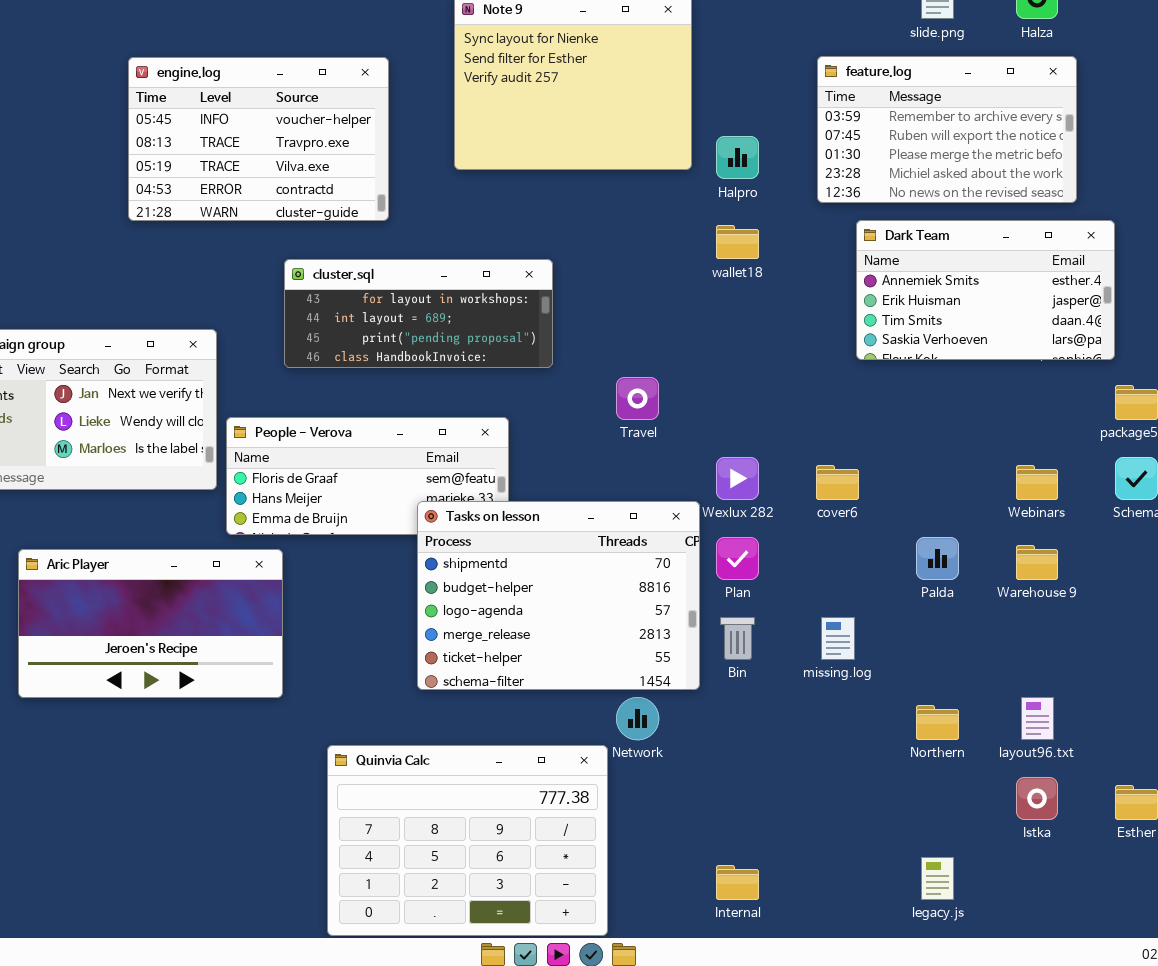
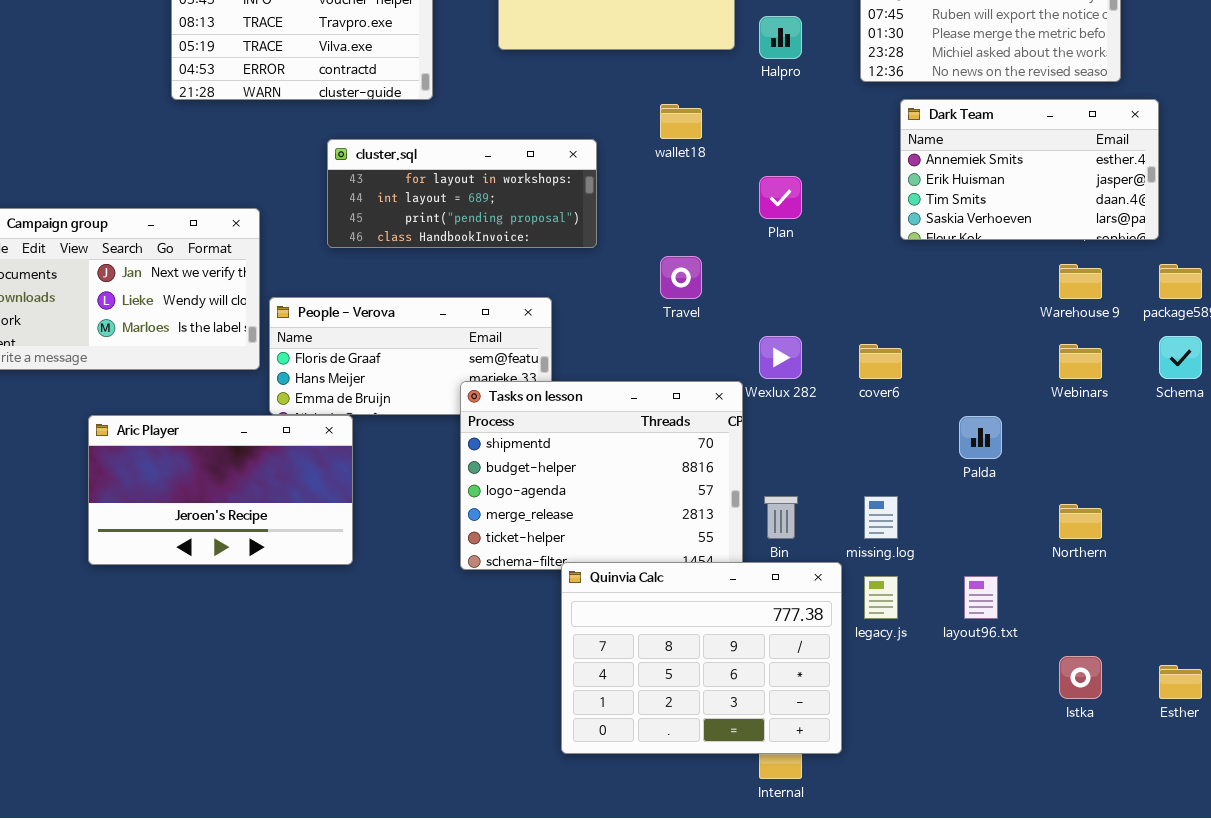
wallet18: [716,225,759,259] -> [660,104,702,139], moved
Plan: [716,537,759,580] -> [759,176,802,219], moved
Warehouse 9: [1016,545,1058,580] -> [1059,264,1102,299], moved
Aric Player: [18,549,283,698] -> [88,415,353,565], moved
layout96.txt: [1021,697,1054,740] -> [964,576,998,619], moved
Northern: [916,705,959,740] -> [1059,504,1102,539], moved
Quinvia Calc: [327,745,608,936] -> [561,562,842,754], moved
legacy.js: [921,857,954,900] -> [864,576,898,619], moved

